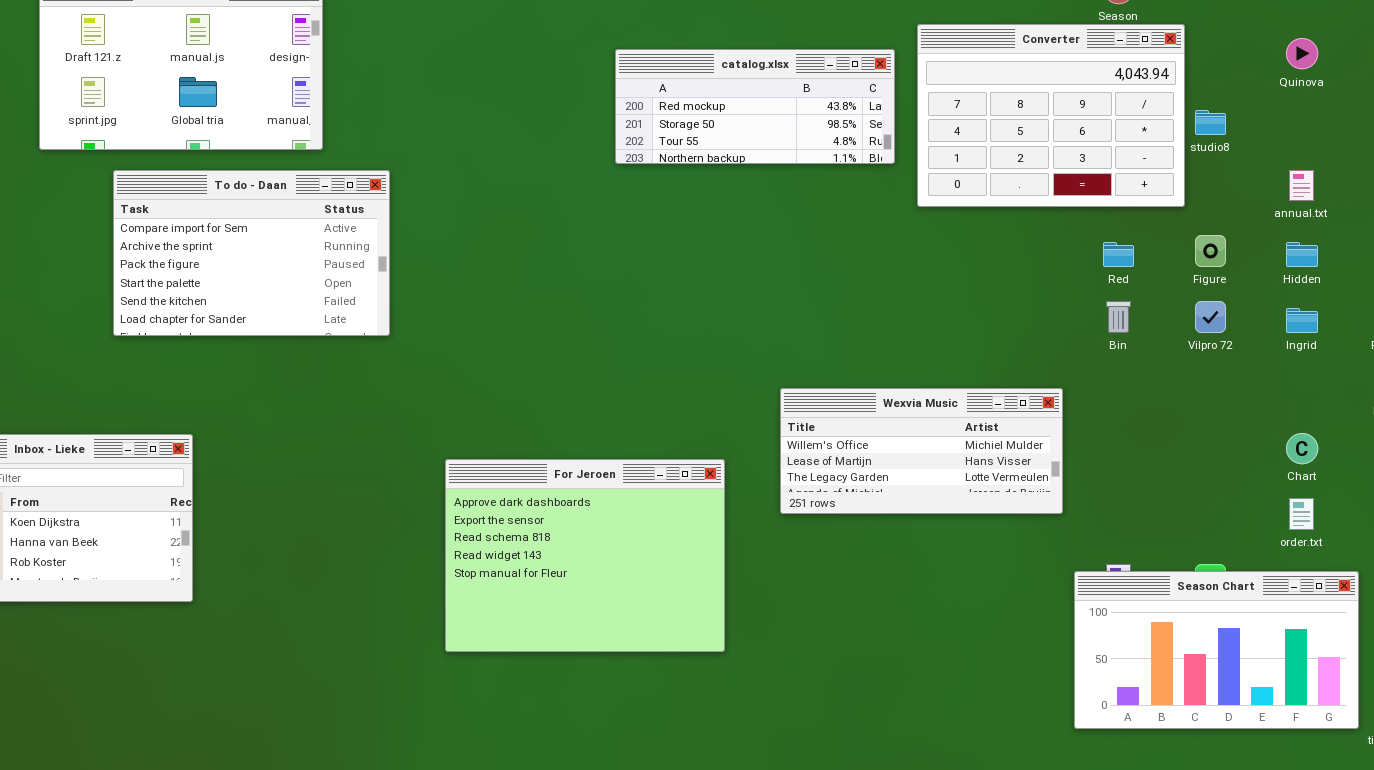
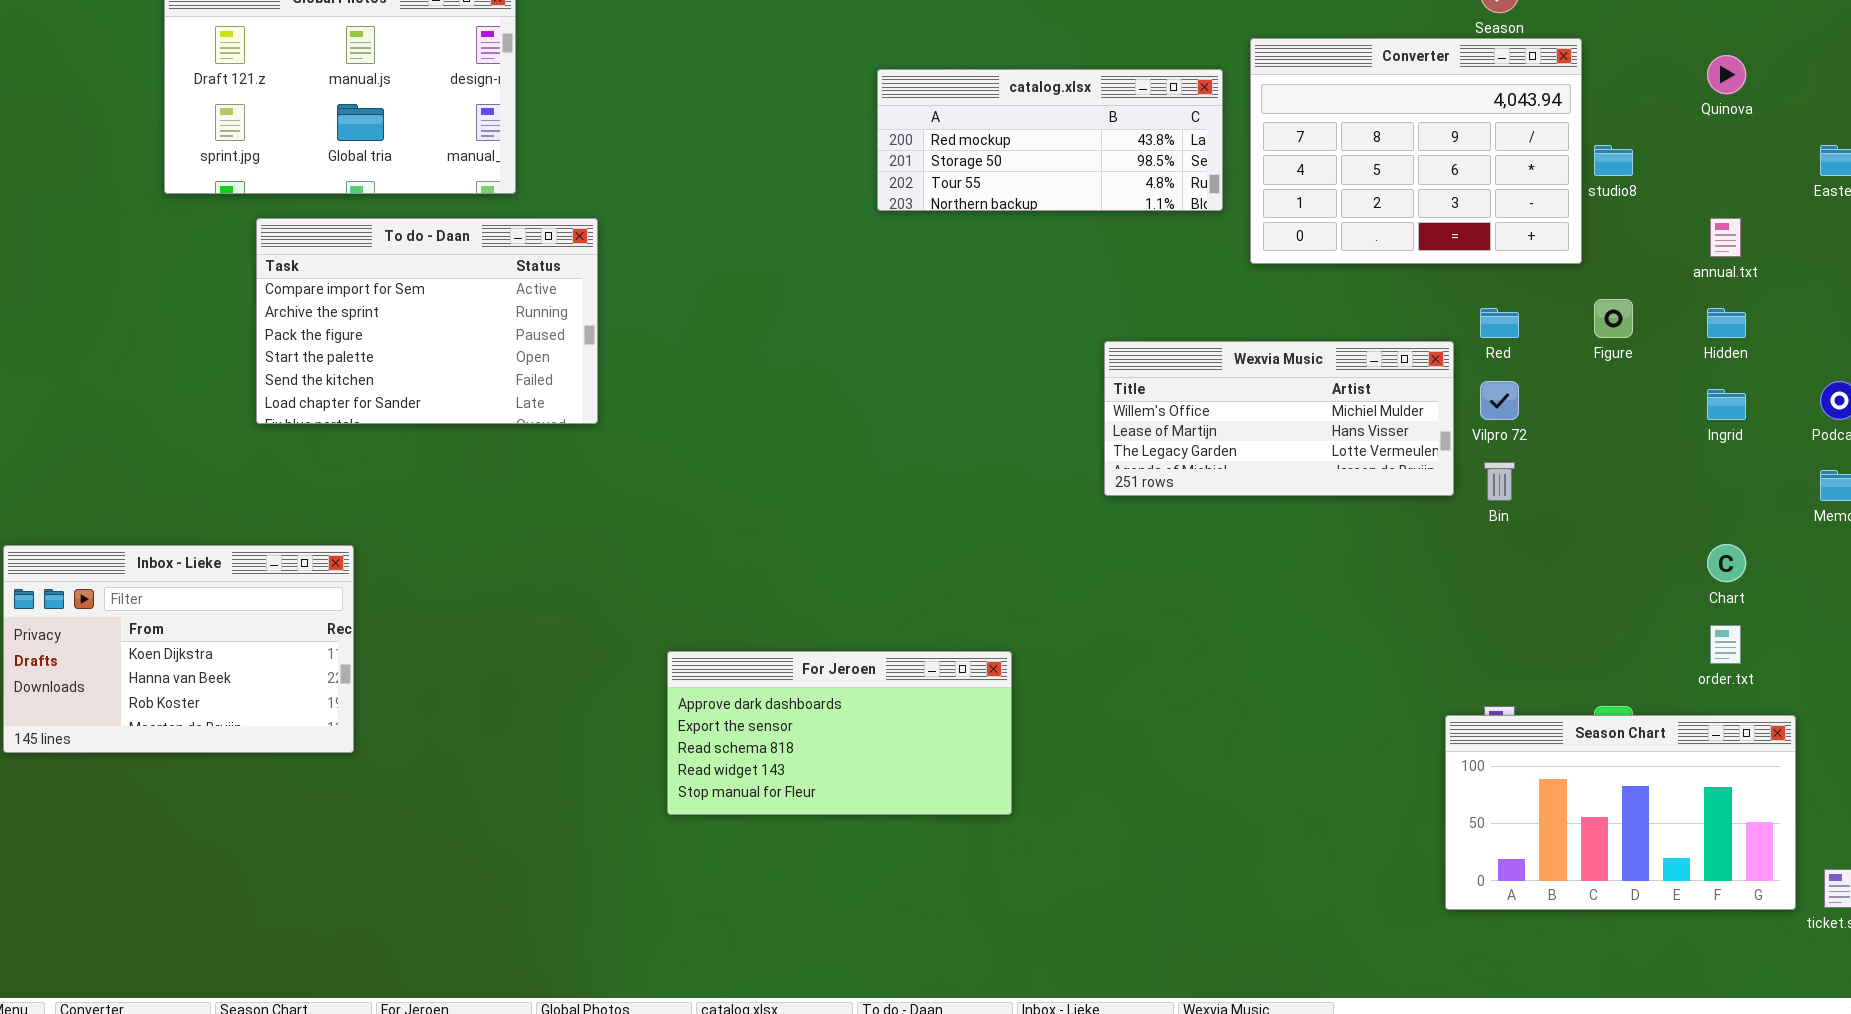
Bin: [1106,301,1131,333] -> [1484,462,1515,501], moved
Vilpro 72: [1195,301,1226,333] -> [1480,381,1519,420], moved
Wexvia Music: [780,388,1063,514] -> [1104,341,1454,496], moved
For Jeroen: [445,459,725,652] -> [667,651,1012,815], resized

